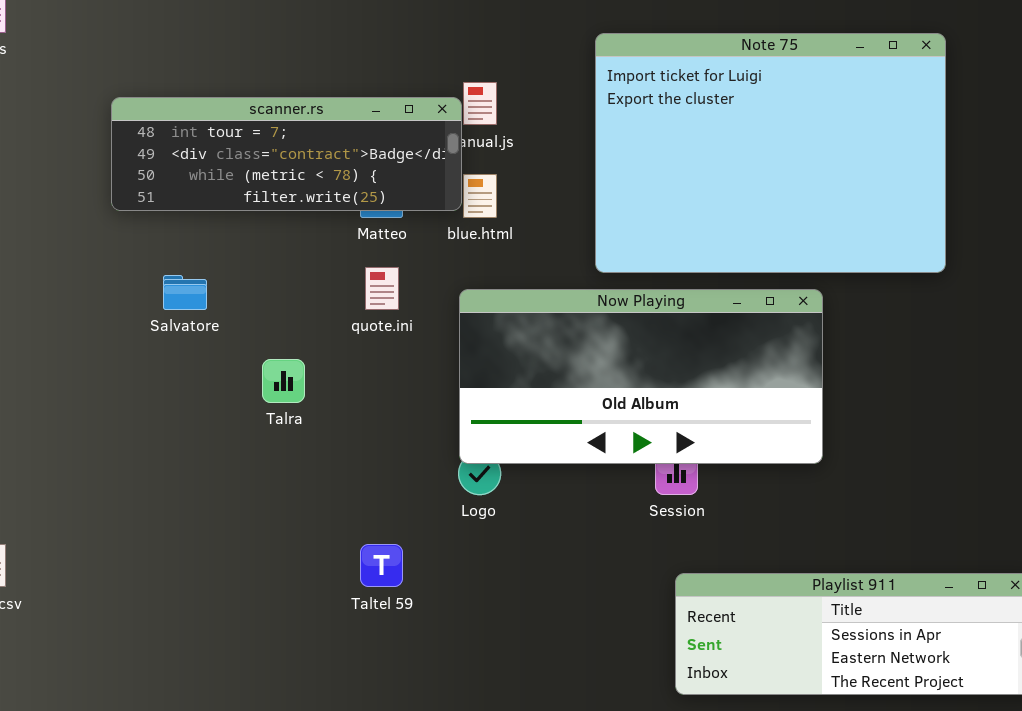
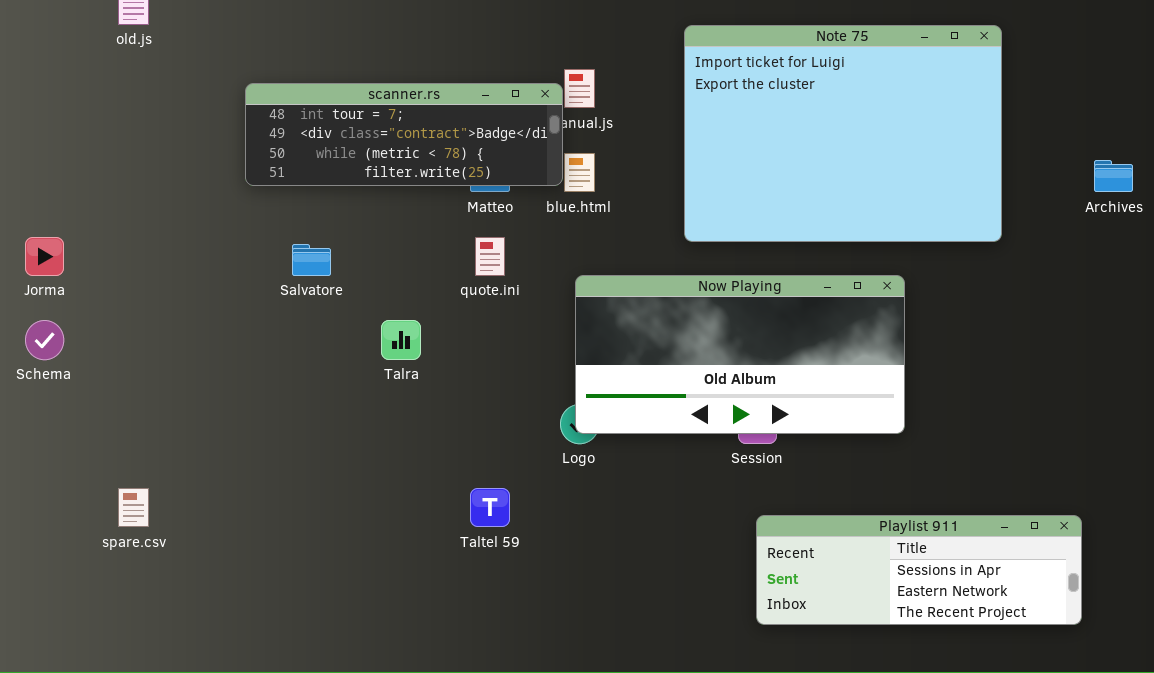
Now Playing: [459,289,823,464] -> [575,275,905,434], moved

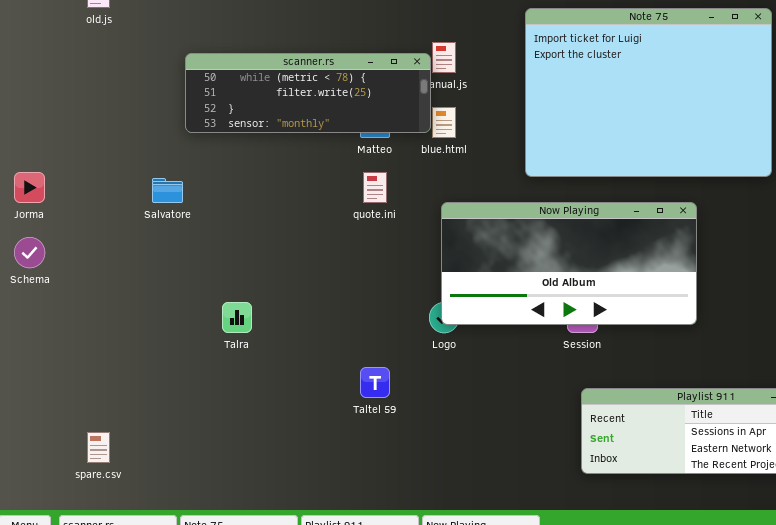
scanner.rs: [245,83,563,186] -> [185,53,431,133], scrolled down 2 rows
Salvatore: [292,244,331,276] -> [152,178,183,203], moved
Talra: [381,320,421,360] -> [222,302,252,333], moved
spare.csv: [118,488,149,527] -> [87,432,110,463], moved

